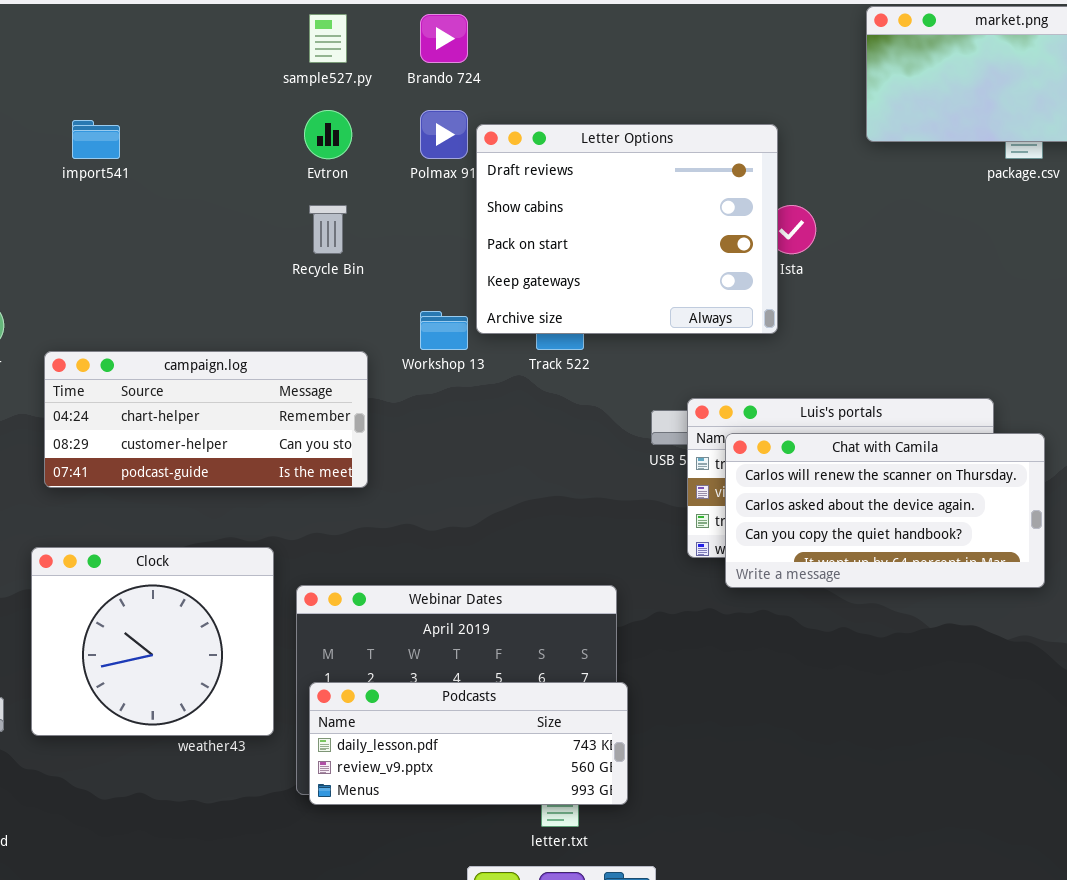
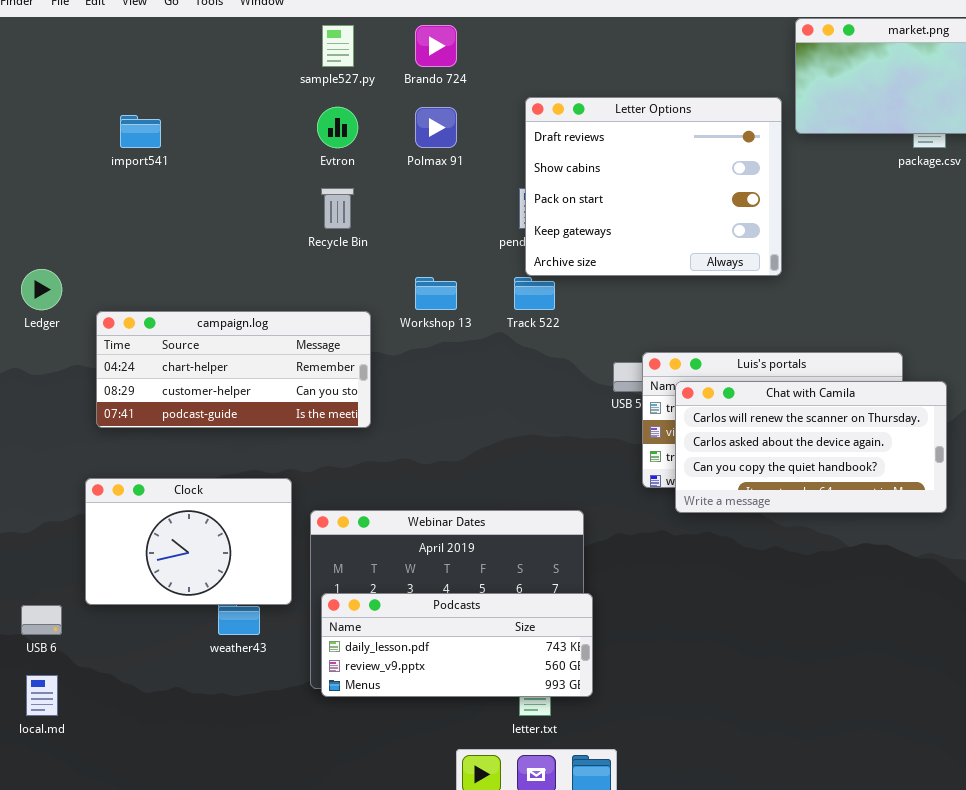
Letter Options: [476,124,778,334] -> [525,97,782,276], moved
Clock: [31,547,274,736] -> [85,478,292,605], resized

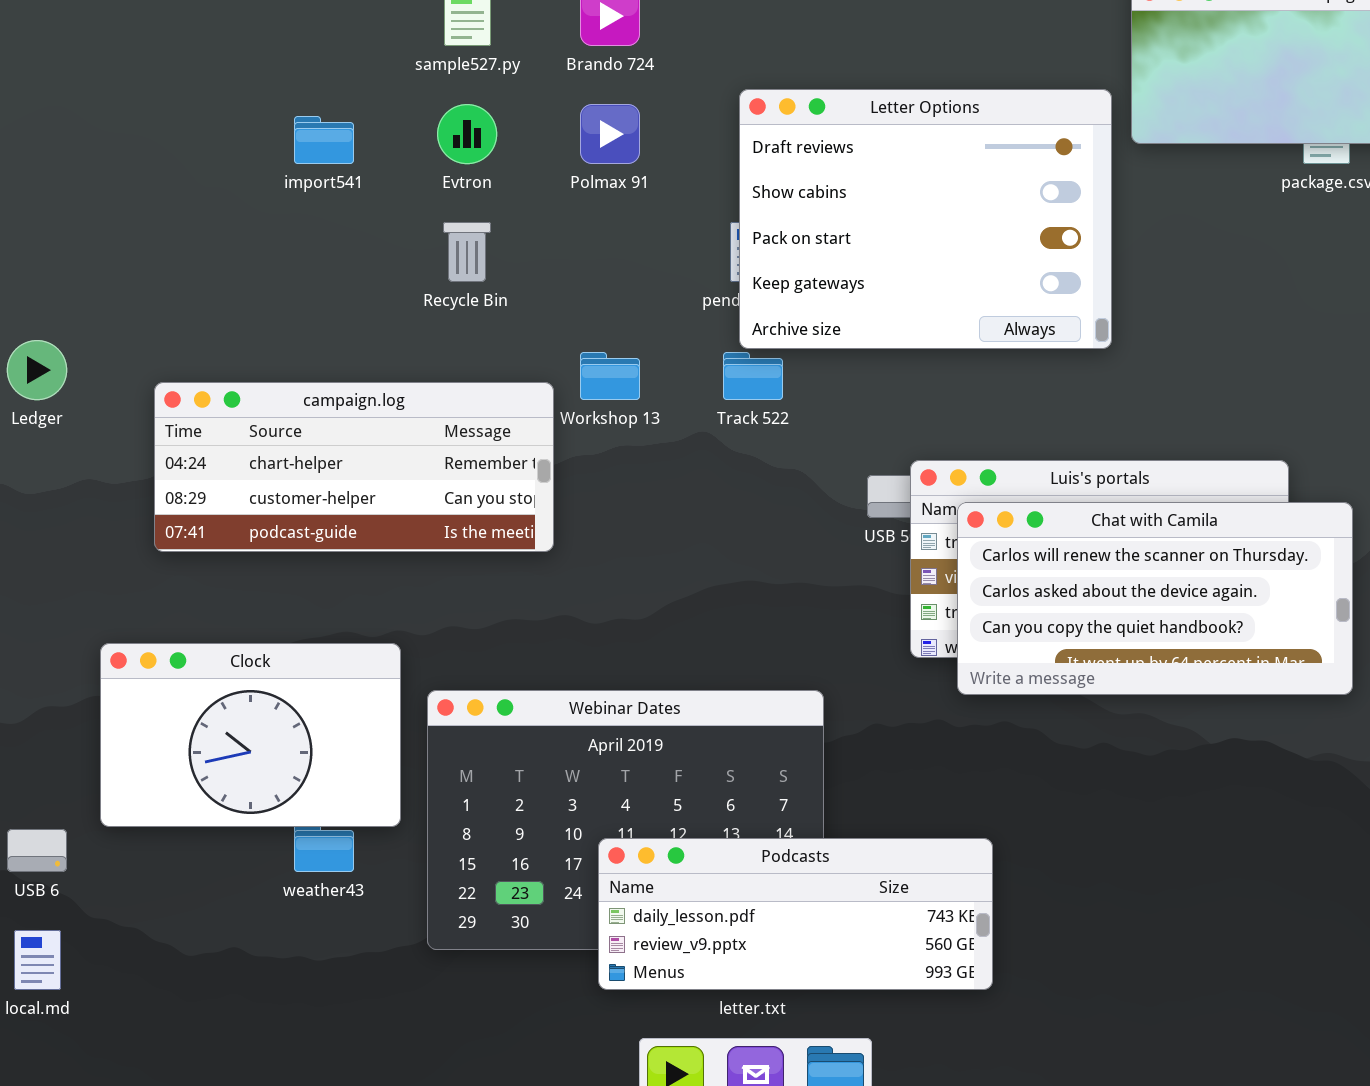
import541: [120,115,161,148] -> [294,116,354,164], moved
campaign.log: [96,311,371,428] -> [154,382,554,552], moved
Podcasts: [321,593,593,697] -> [598,838,993,990], moved

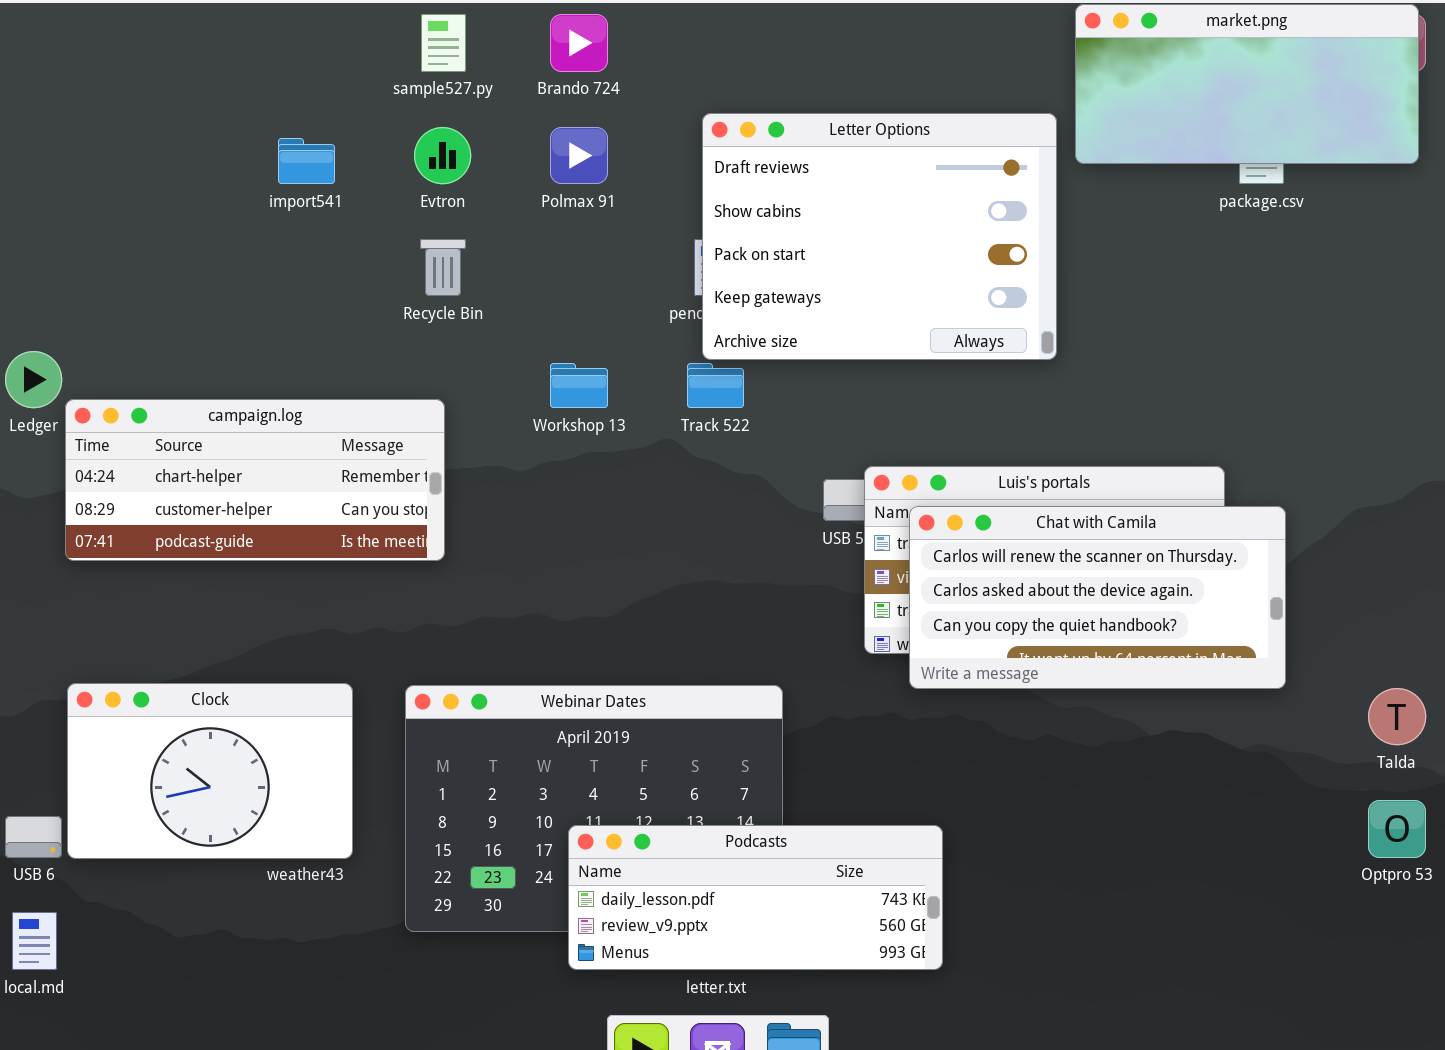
campaign.log: [154,382,554,552] -> [65,399,445,561], moved
Clock: [100,643,401,827] -> [67,683,353,859], moved

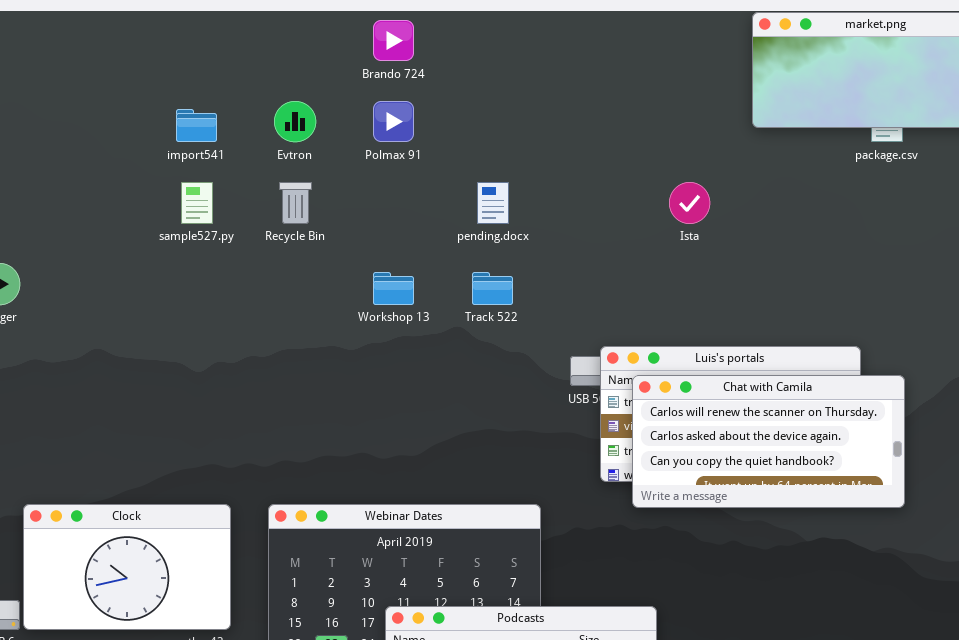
sample527.py: [421,14,466,72] -> [181,182,213,224], moved
Letter Options: [702,113,1057,360] -> none, closed
campaign.log: [65,399,445,561] -> none, closed

